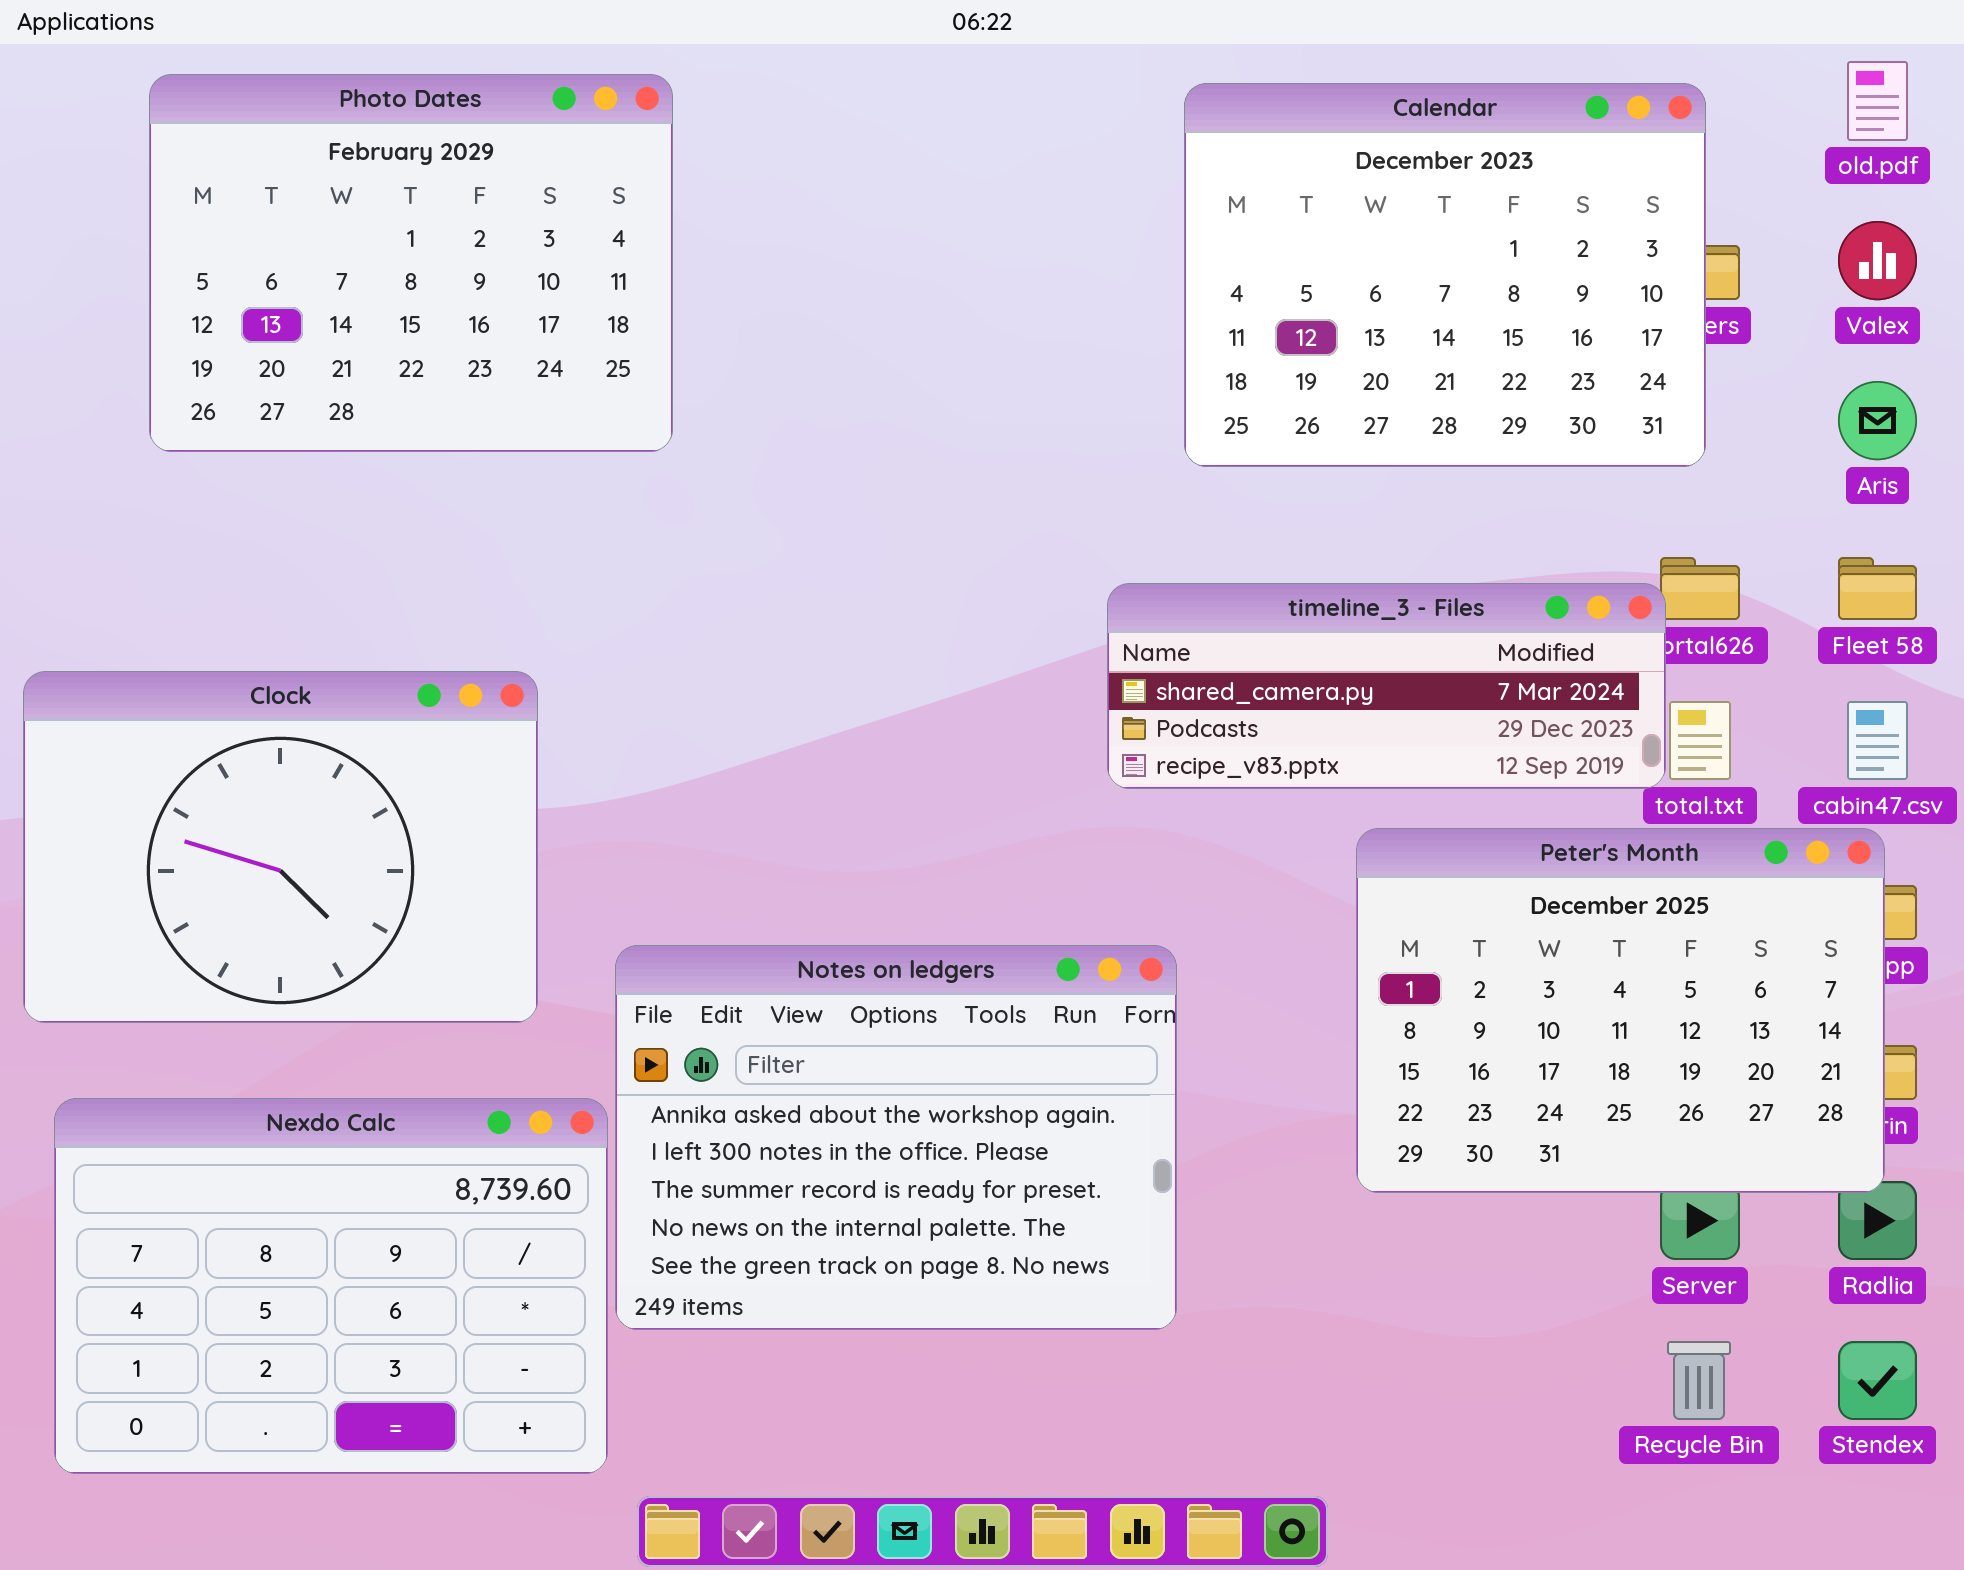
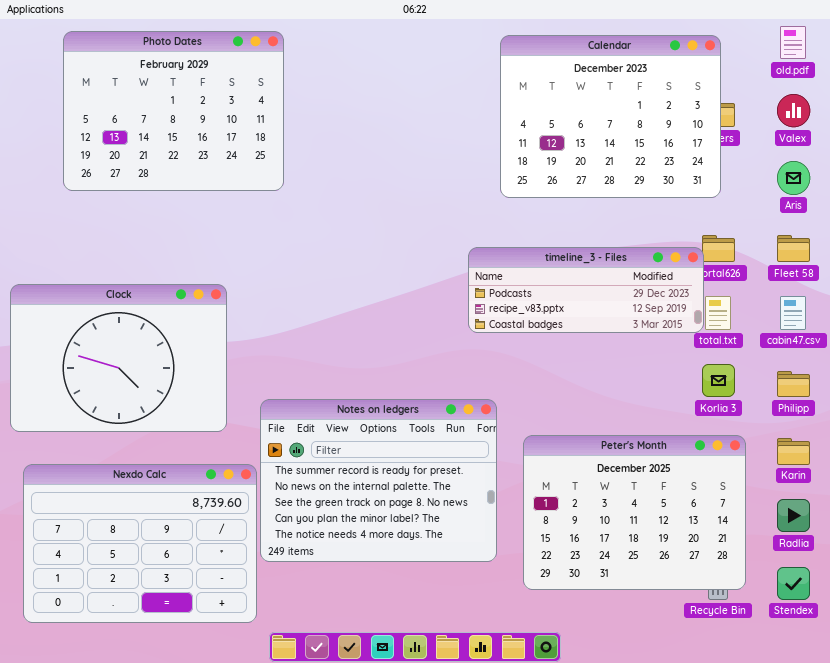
timeline_3 - Files: [1107,583,1666,789] -> [468,247,704,333], scrolled down 1 row
Peter's Month: [1356,828,1885,1193] -> [523,435,746,590], moved
Notes on ledgers: [615,945,1177,1330] -> [260,399,497,562], scrolled down 2 rows

